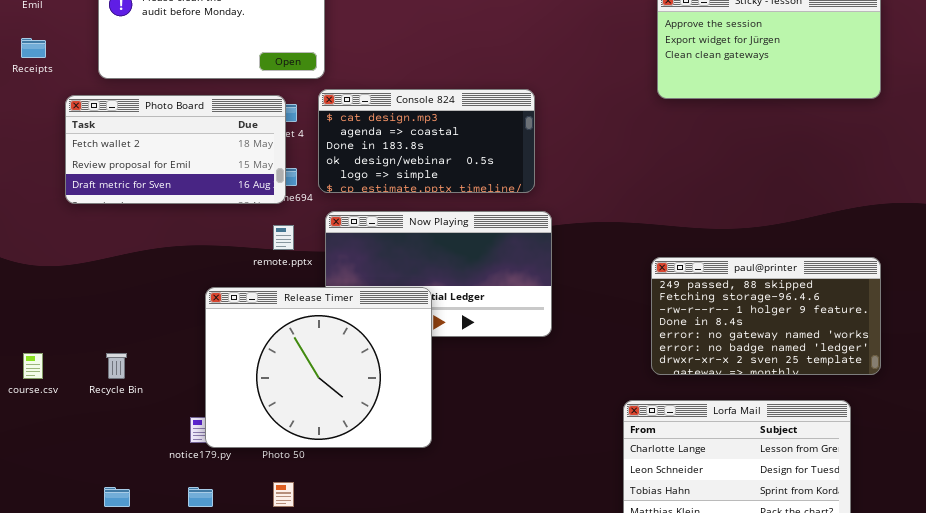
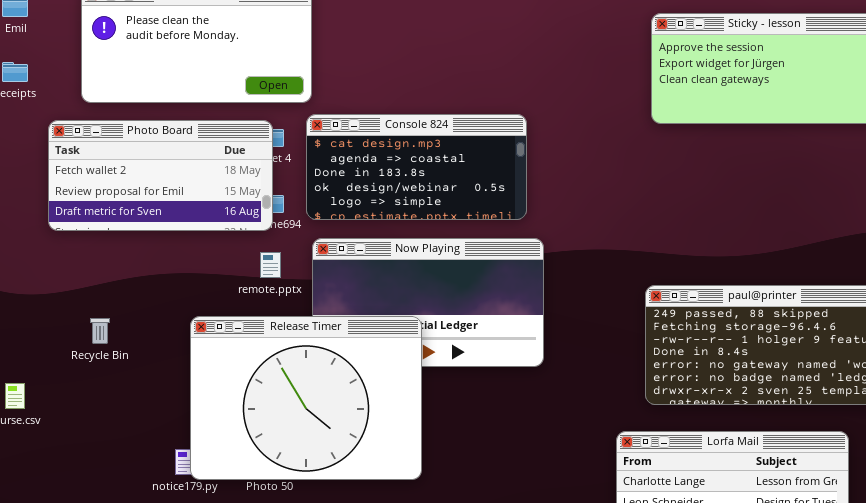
Recycle Bin: [106,353,127,379] -> [90,318,110,344], moved

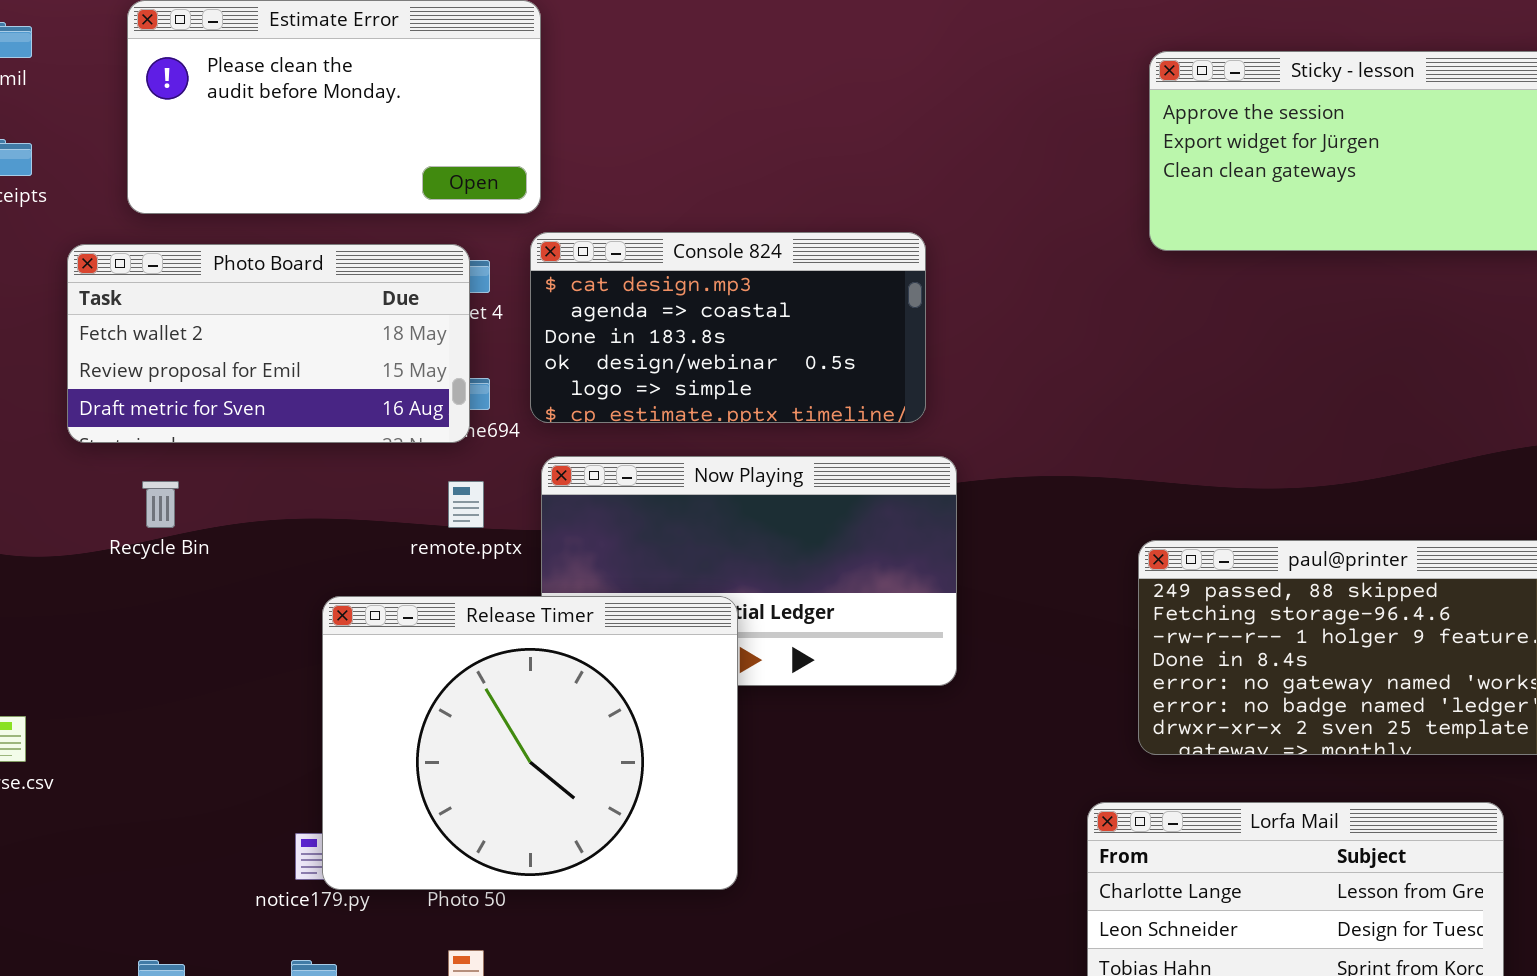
Recycle Bin: [90,318,110,344] -> [142,481,179,528], moved

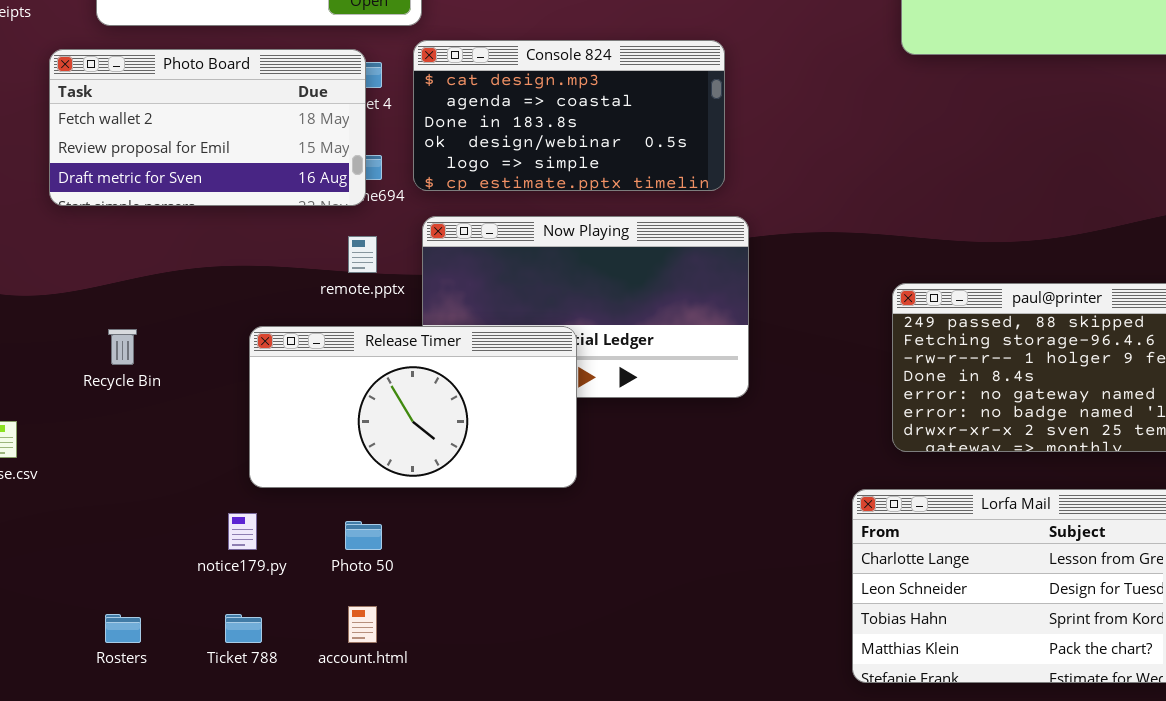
Recycle Bin: [142,481,179,528] -> [108,329,137,365], moved
Release Timer: [322,596,738,890] -> [249,326,577,488], resized

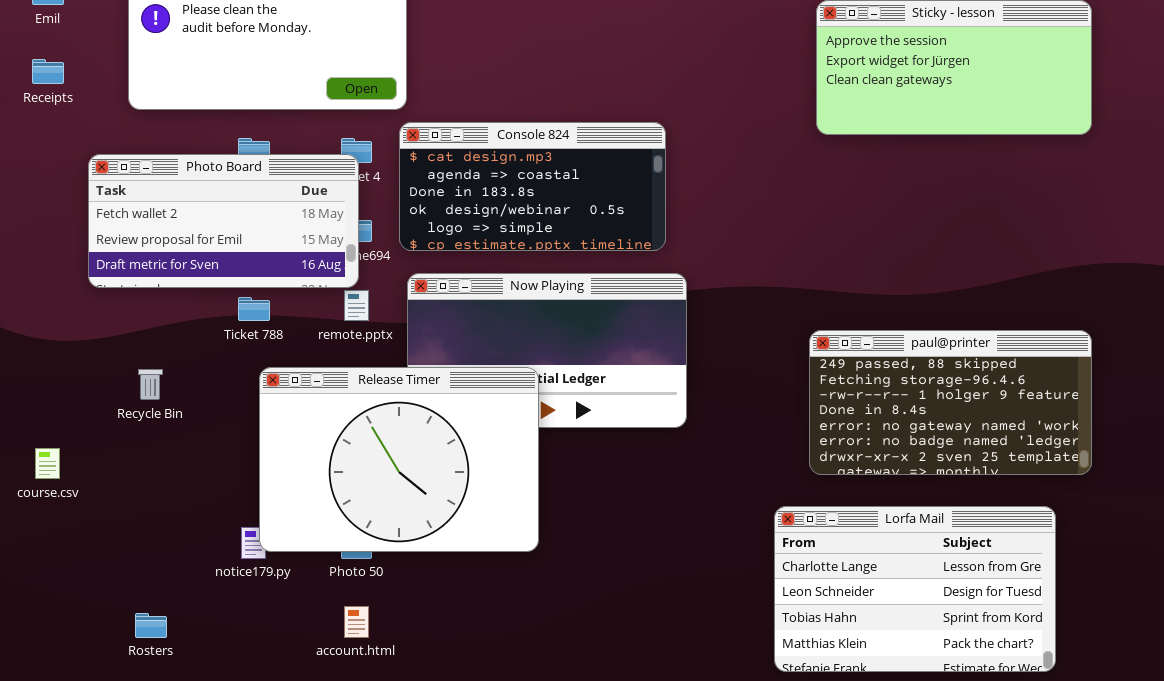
Photo Board: [49,49,366,206] -> [88,154,359,288], moved
Release Timer: [249,326,577,488] -> [259,367,539,552], resized
Ticket 788: [225,614,262,643] -> [238,297,270,321], moved

